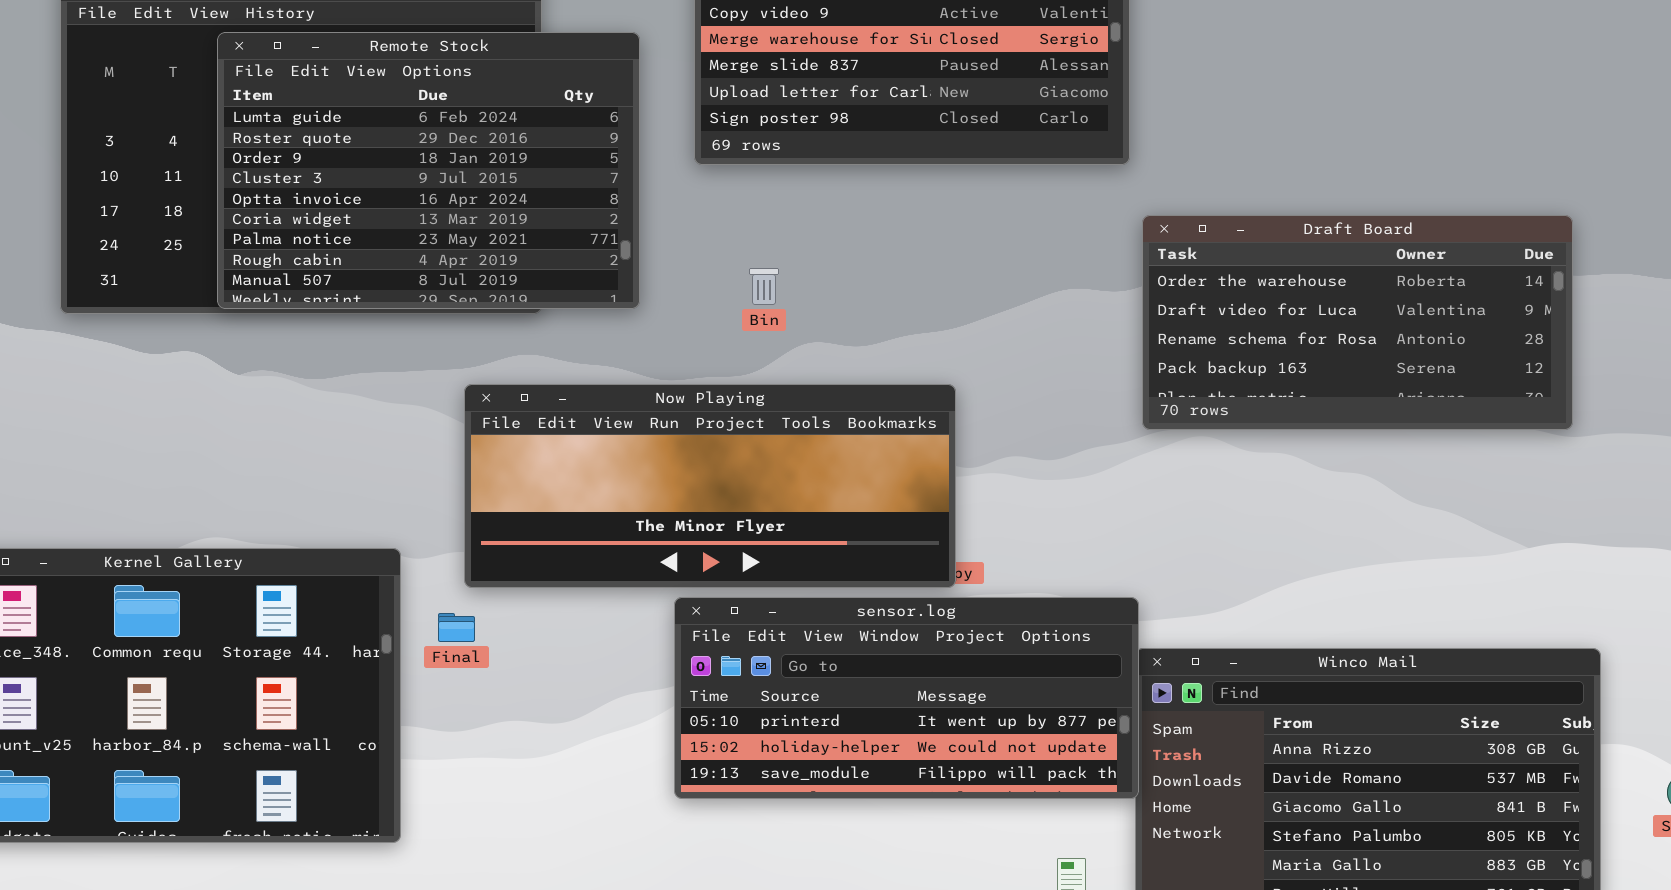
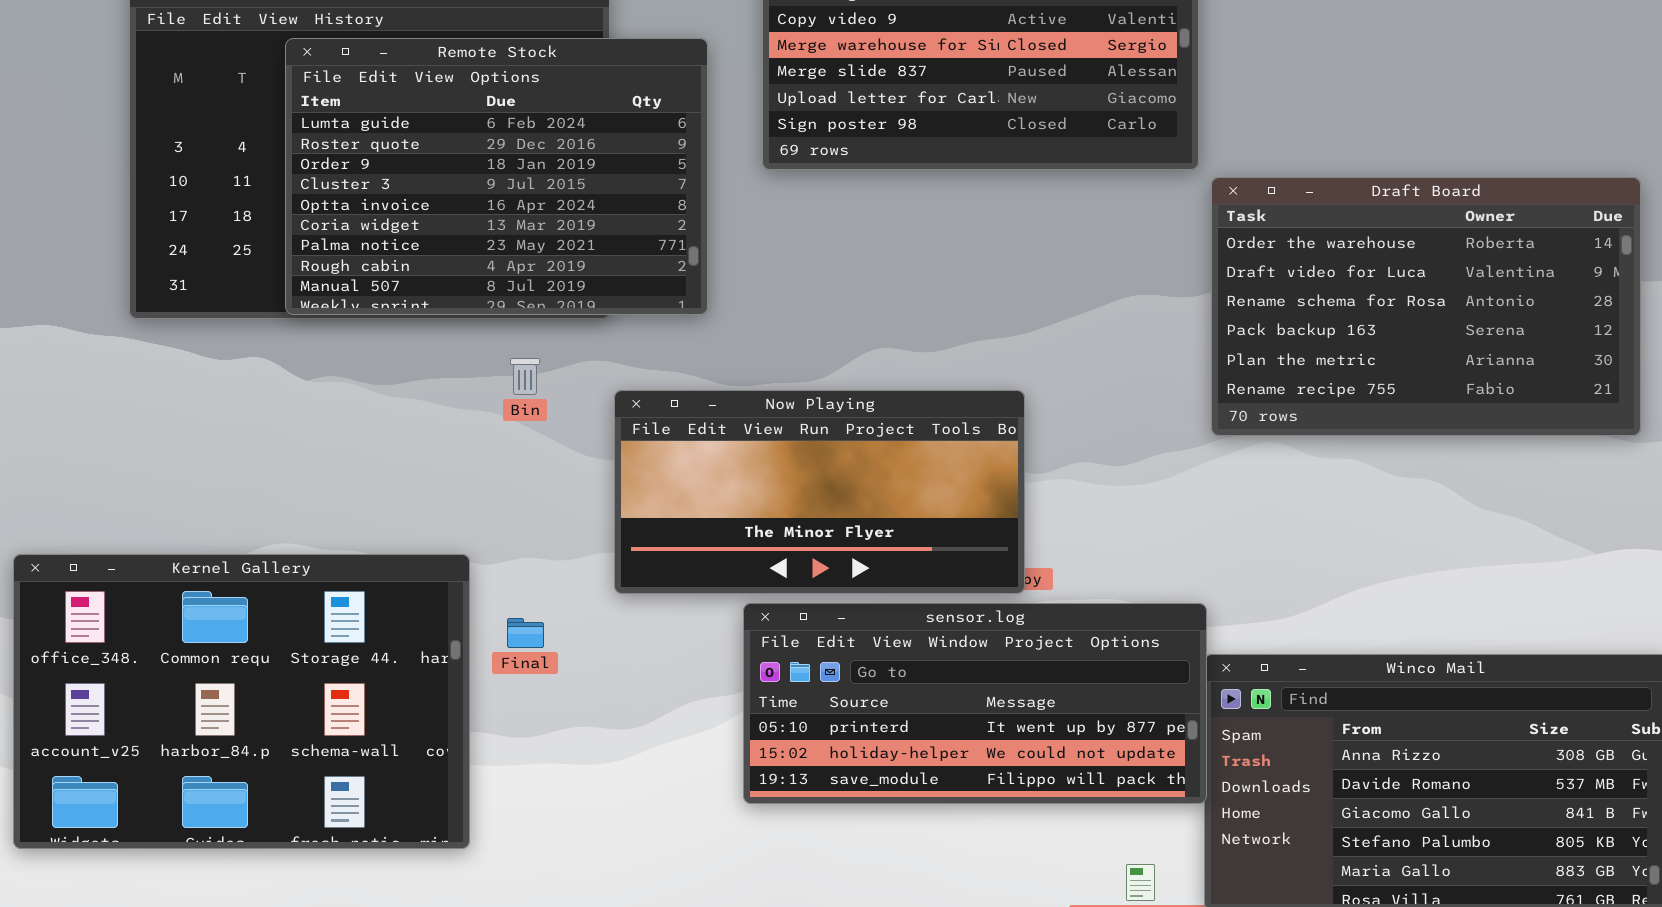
Draft Board: [1142,215,1573,430] -> [1211,177,1641,436], resized
Bin: [749,268,779,305] -> [510,358,540,395], moved
Now Playing: [464,384,956,588] -> [614,390,1025,594], resized

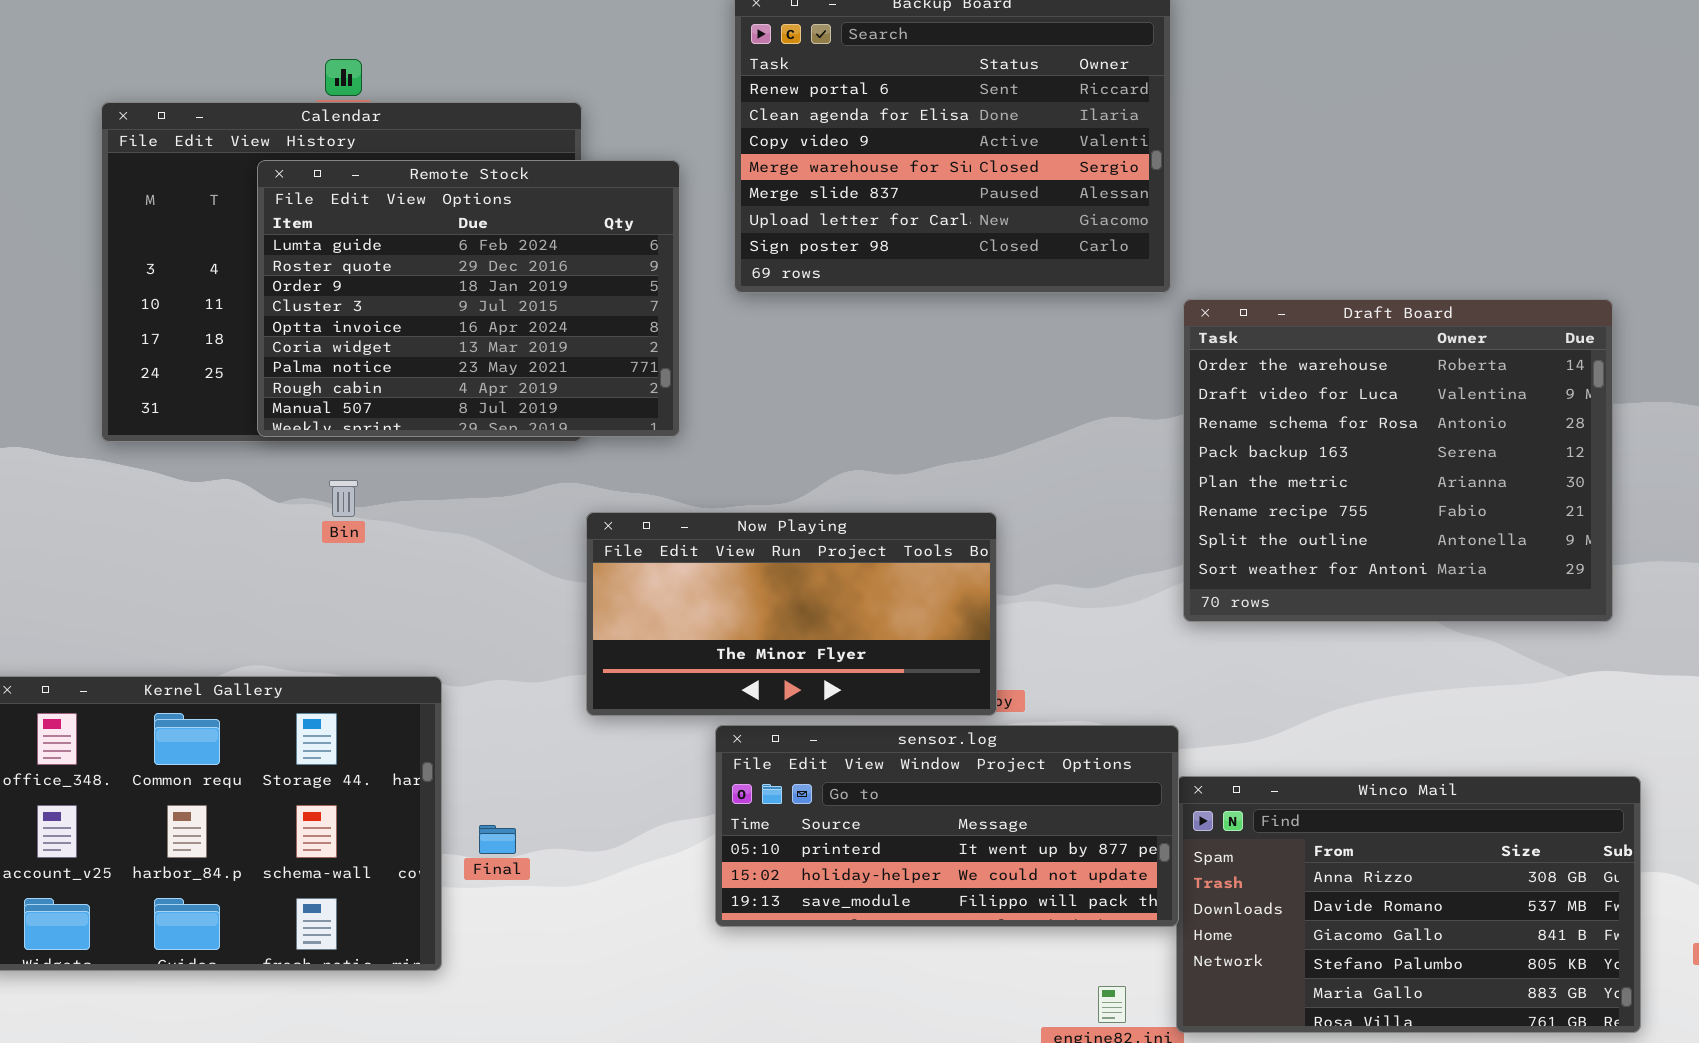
Draft Board: [1211,177,1641,436] -> [1183,299,1613,622], resized
Bin: [510,358,540,395] -> [329,480,358,517], moved
Final: [507,618,544,648] -> [479,825,516,854], moved

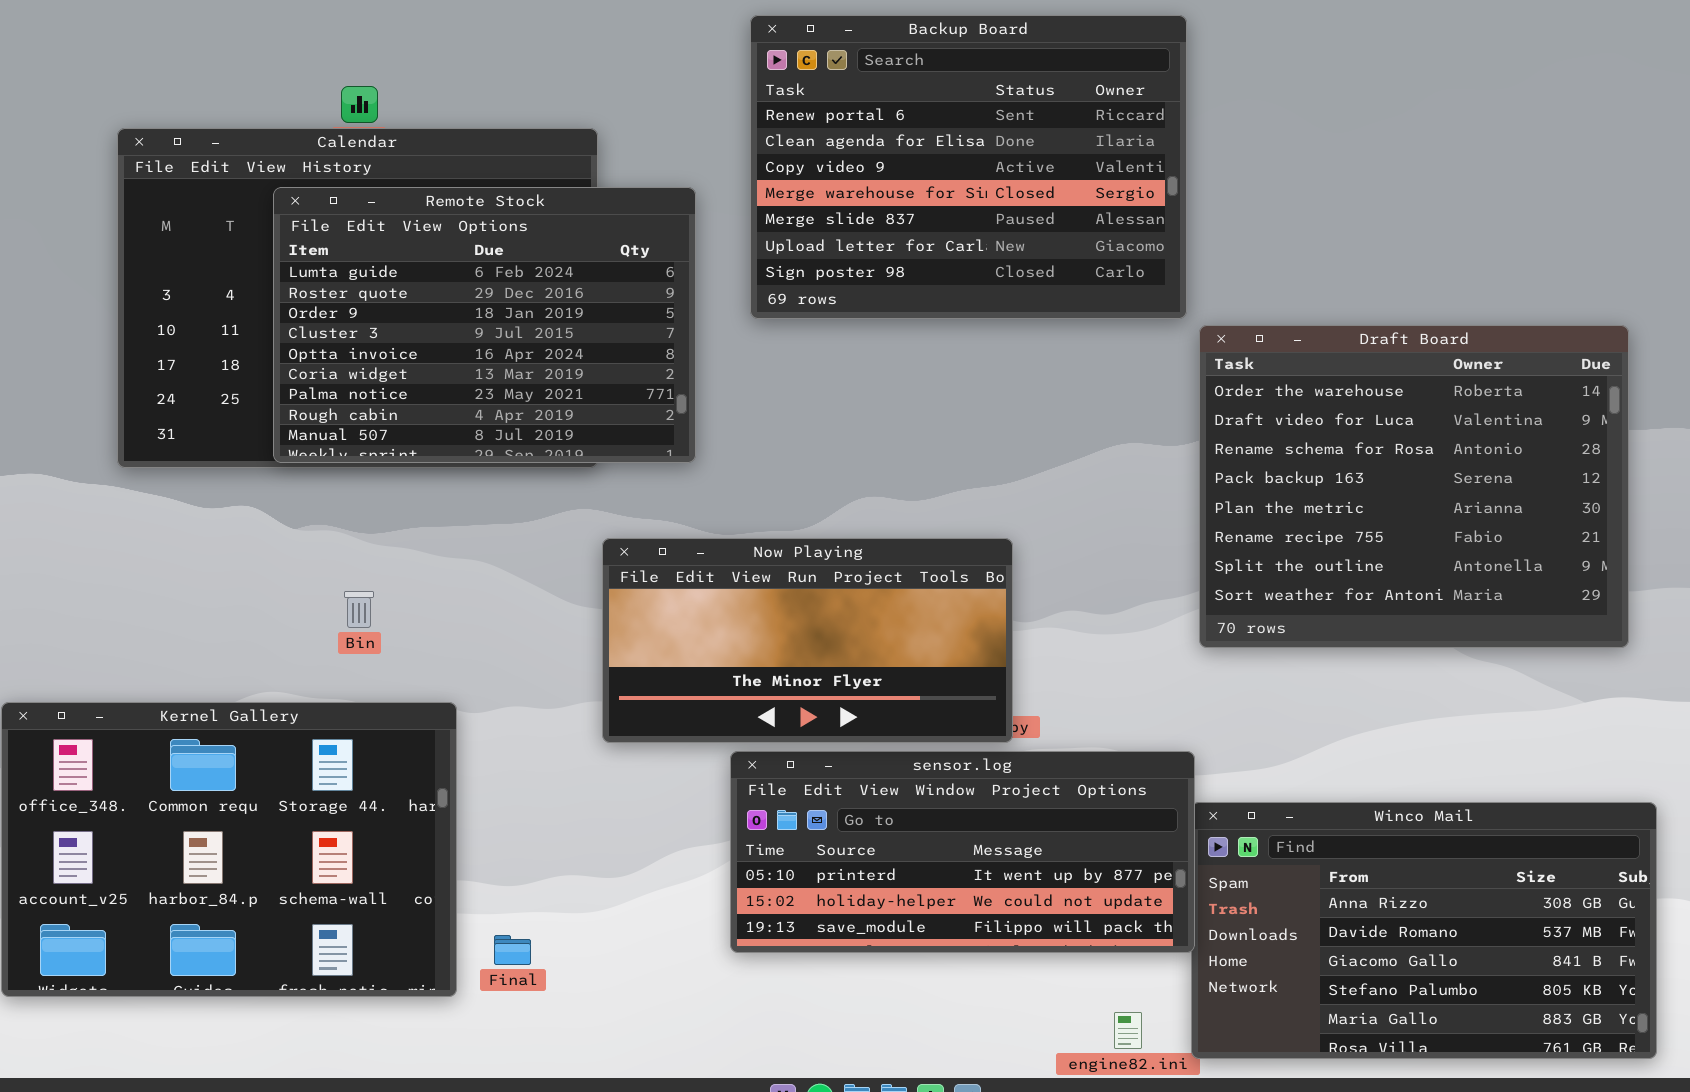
Bin: [329,480,358,517] -> [344,591,374,628], moved
Final: [479,825,516,854] -> [494,935,531,965], moved

